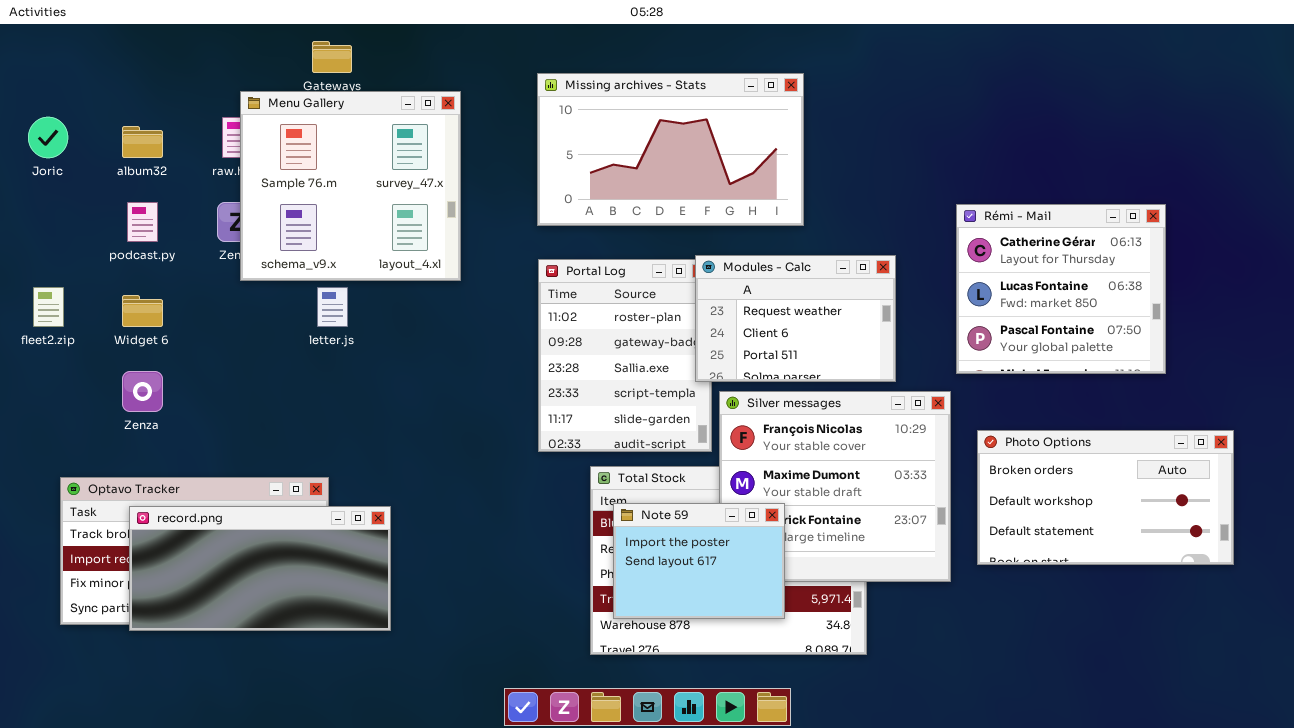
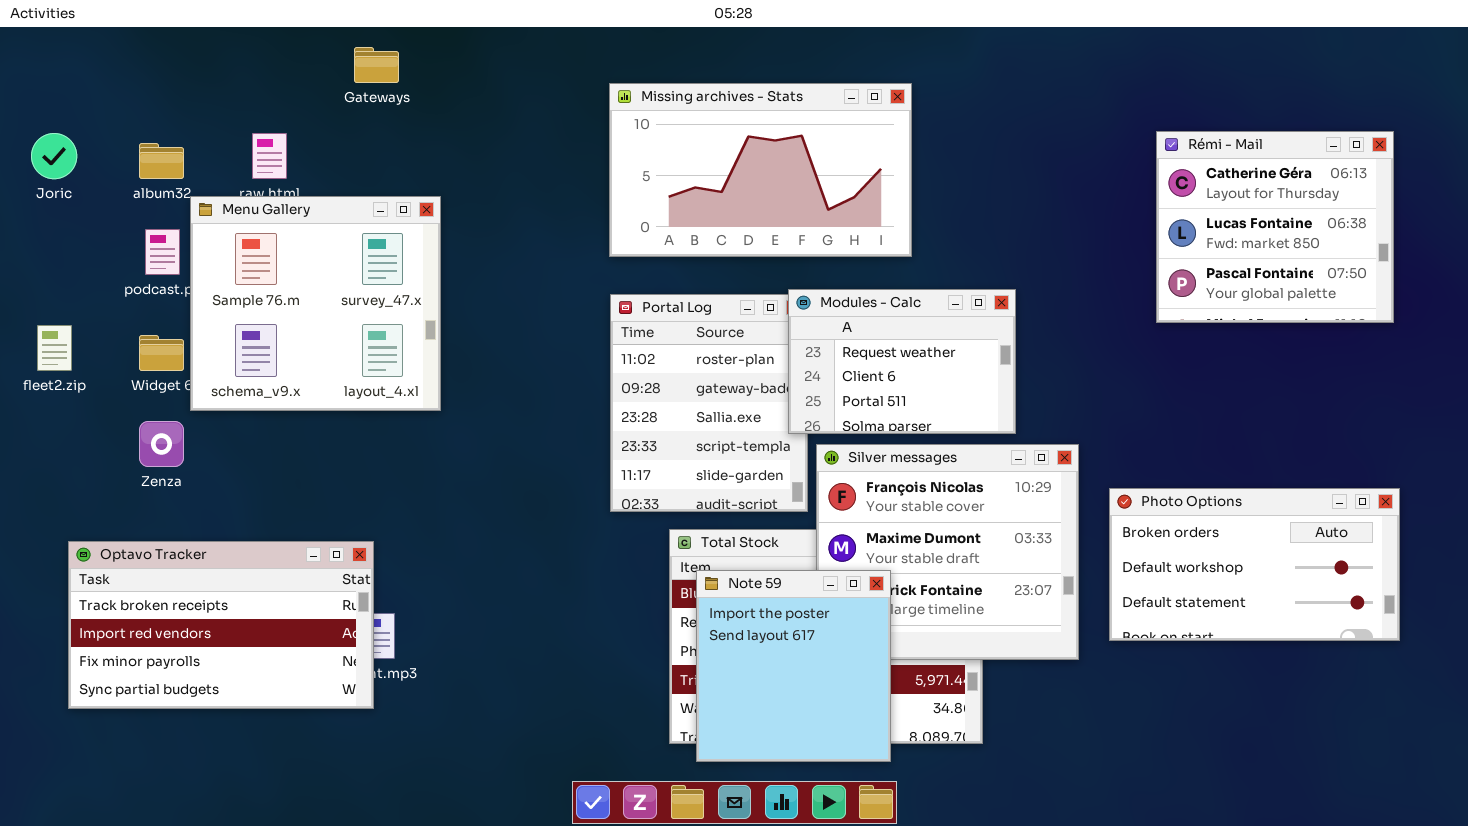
Menu Gallery: [240,91,461,281] -> [190,196,441,411], moved
Rémi - Mail: [956,204,1166,374] -> [1156,131,1394,323], moved
Note 59: [613,503,785,619] -> [696,570,891,762], resized
record.png: [129,506,391,631] -> none, closed

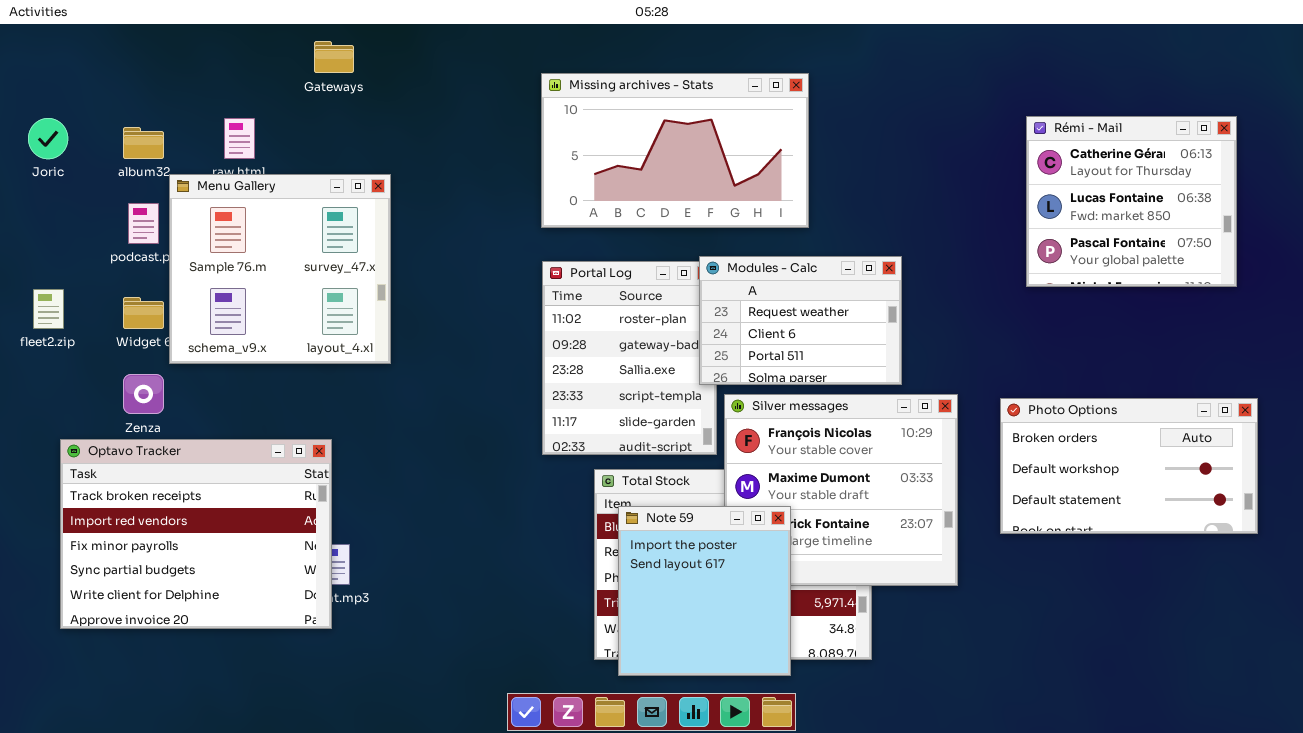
Photo Options: [1109,488,1400,641] -> [1000,398,1258,534], moved
Optavo Tracker: [68,541,374,709] -> [60,439,332,629], resized

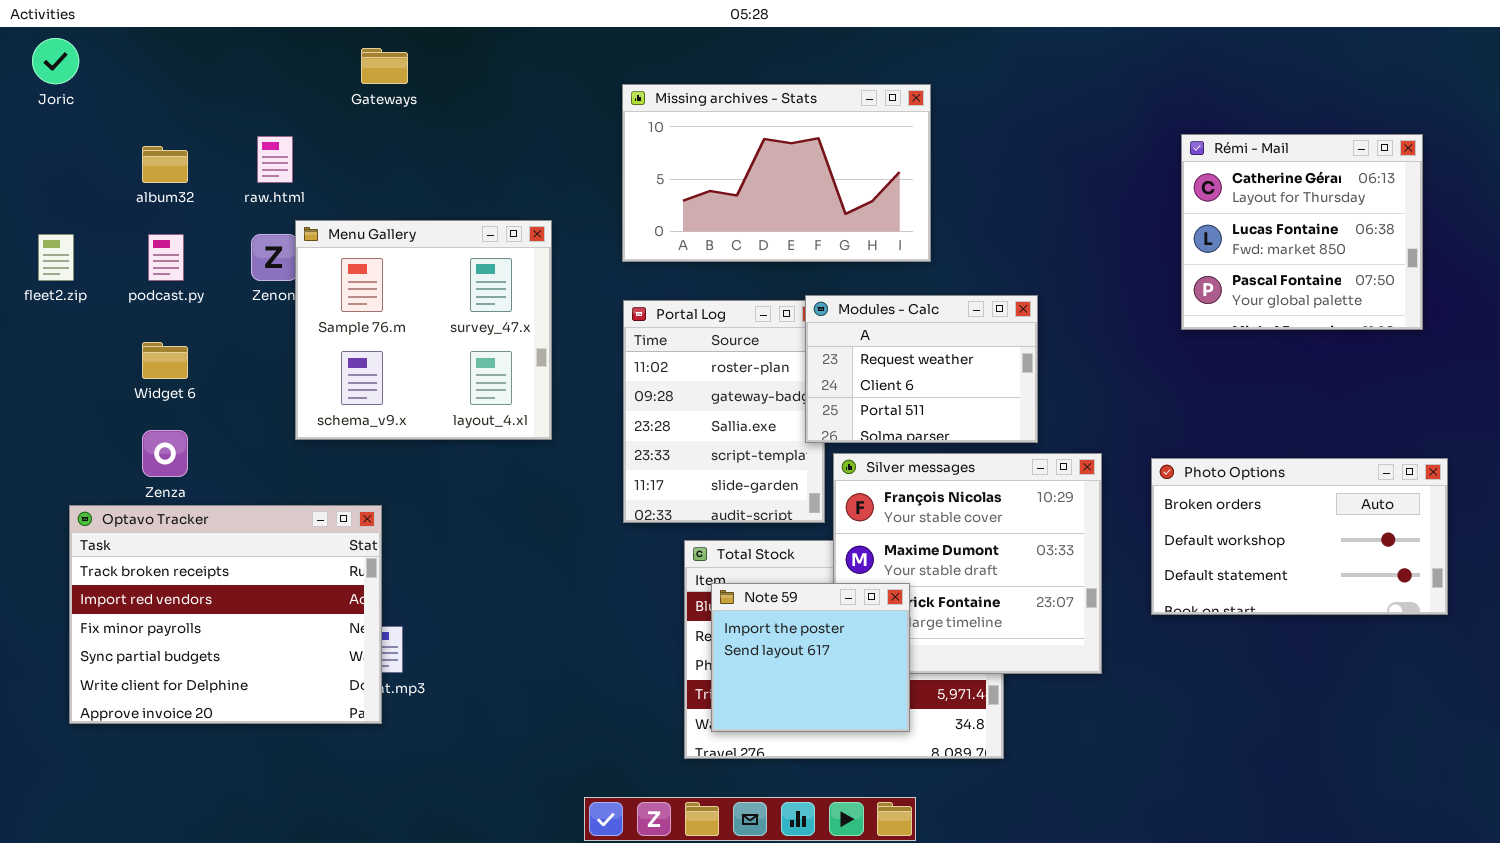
Joric: [28,118,68,159] -> [32,38,79,84], moved
Menu Gallery: [169,174,391,364] -> [295,220,552,440], moved
fleet2.zip: [33,289,64,329] -> [38,234,74,281], moved
Note 59: [618,506,791,676] -> [711,583,910,732], resized

